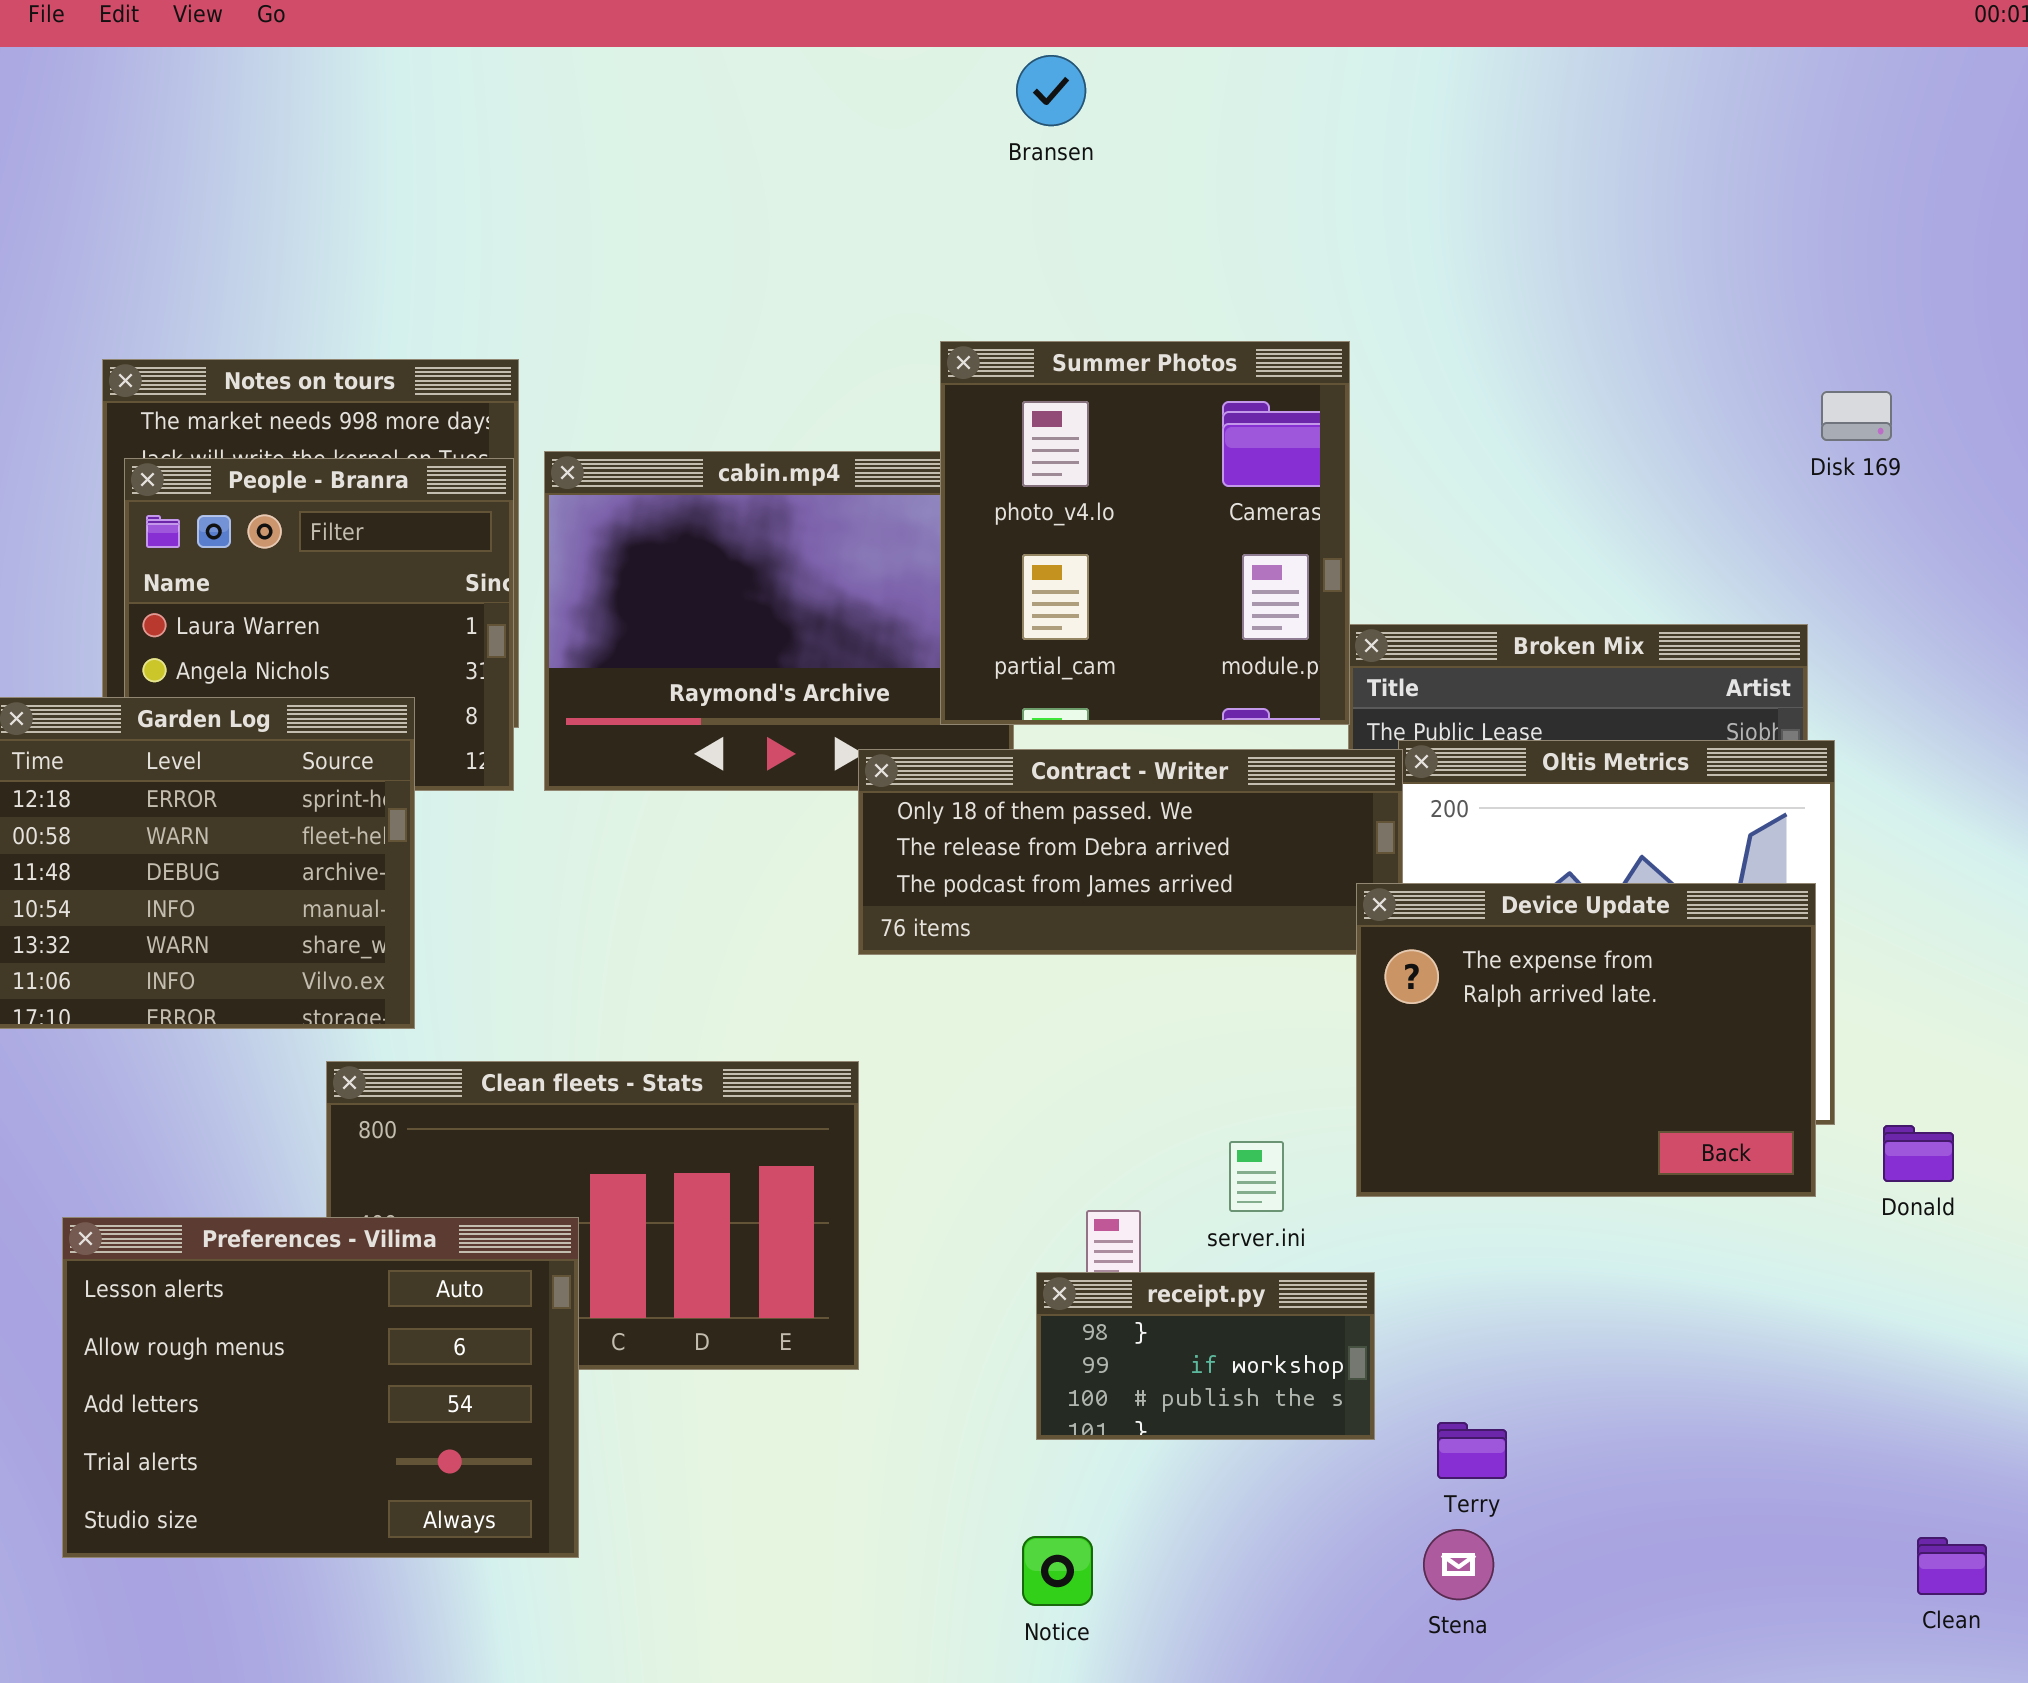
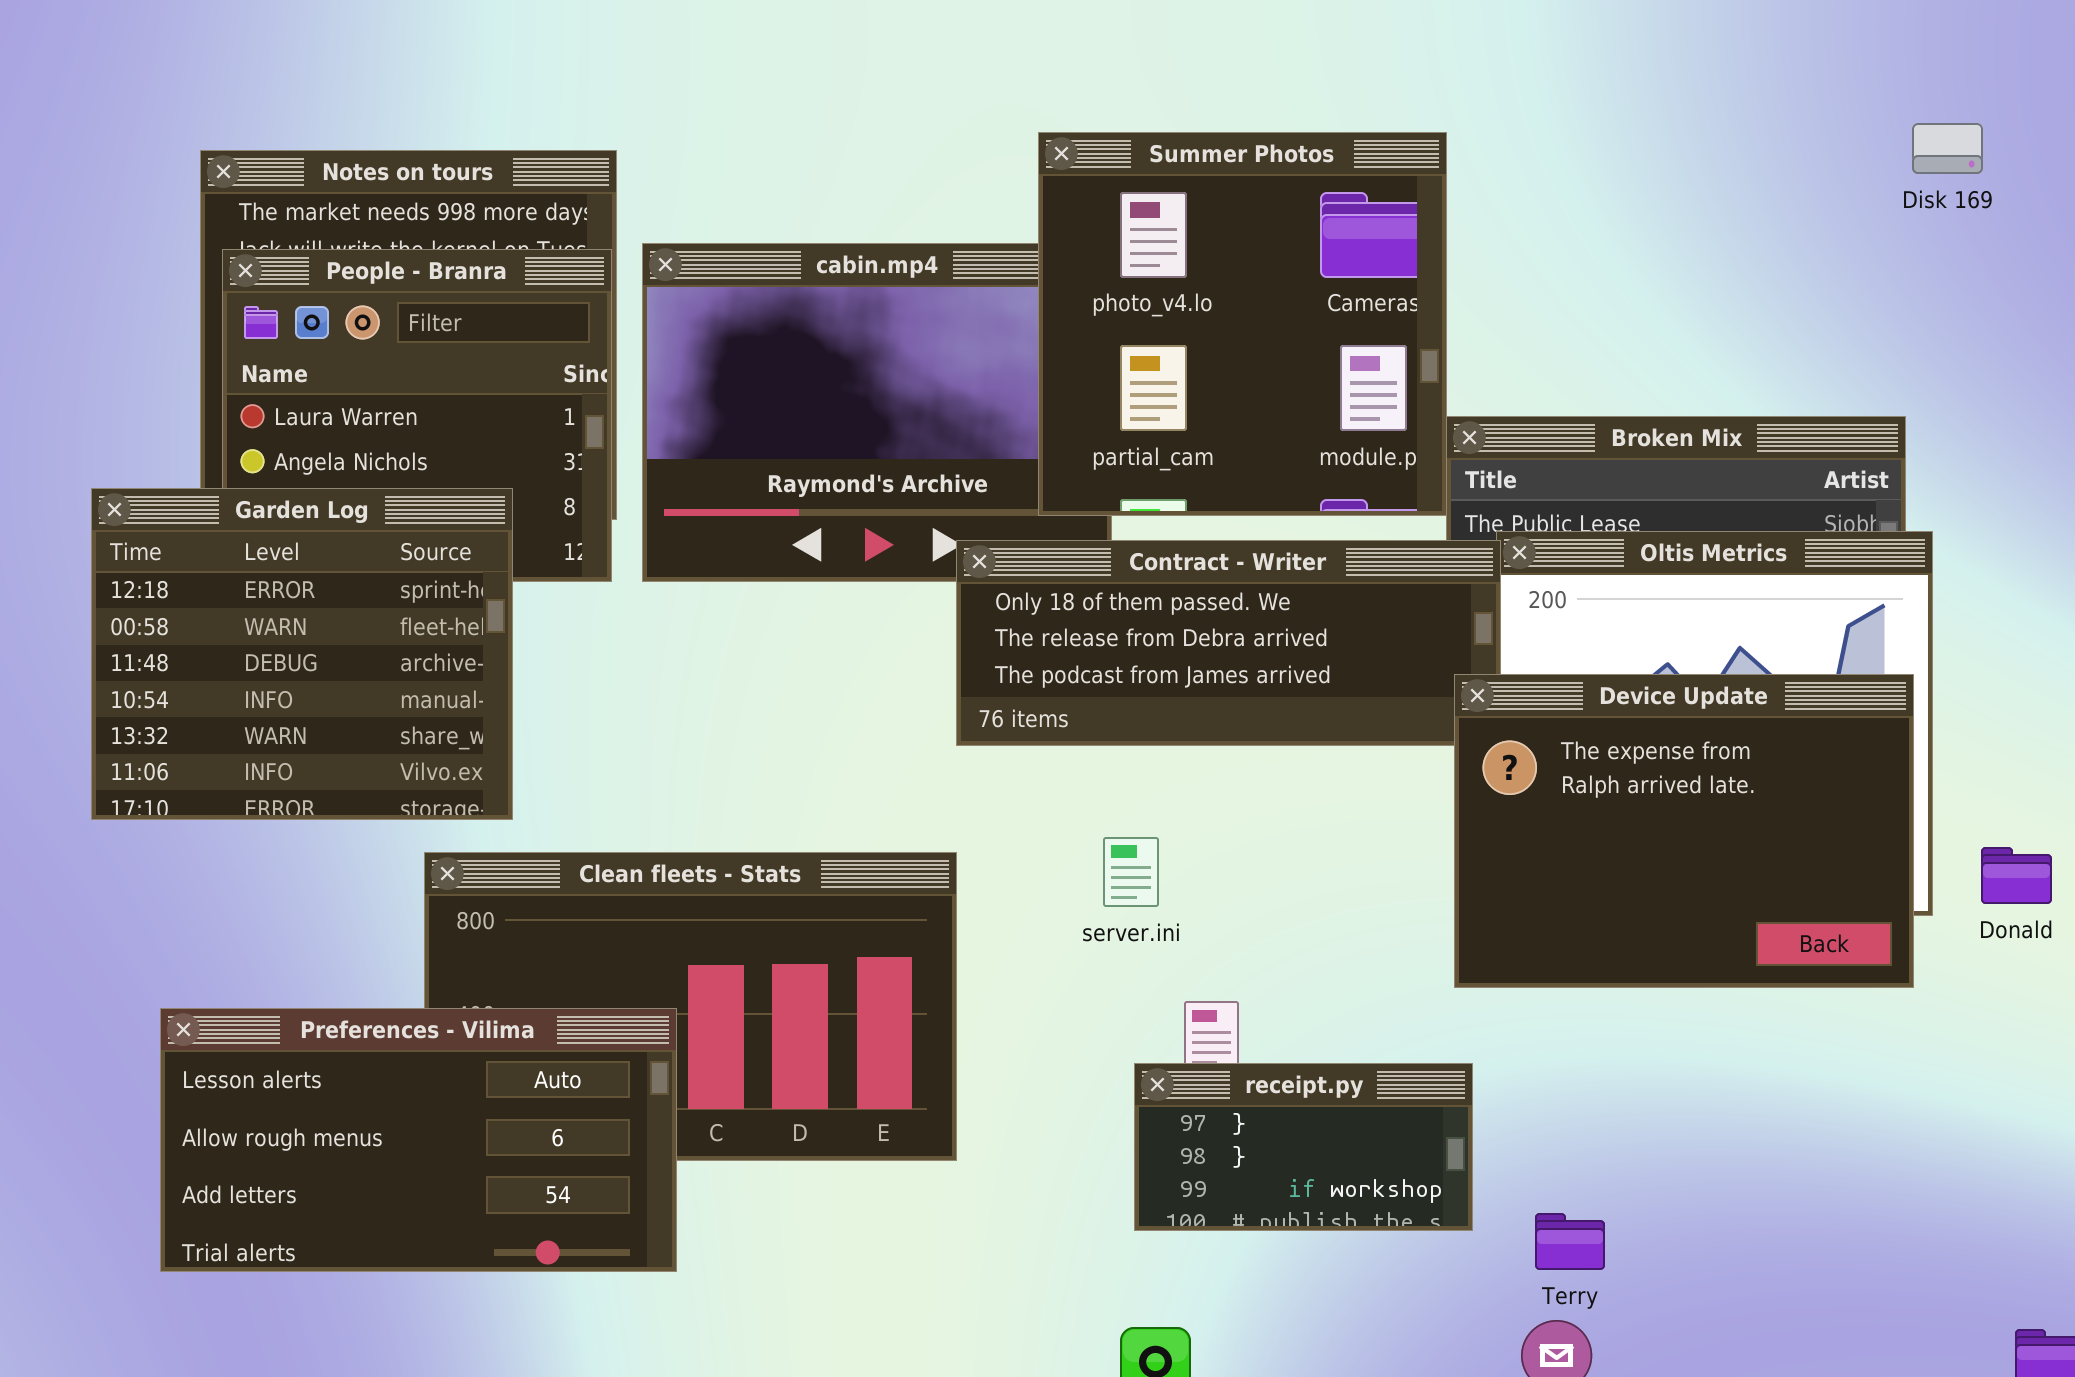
Disk 169: [1821,391,1892,441] -> [1912,123,1983,174], moved
Donald: [1883,1125,1954,1182] -> [1981,847,2052,904], moved
server.ini: [1229,1141,1284,1212] -> [1103,837,1159,907], moved
Preferences - Vilima: [62,1217,579,1558] -> [160,1008,677,1272], resized
receipt.py: [1036,1272,1375,1440] -> [1134,1063,1473,1231], scrolled up 1 row

